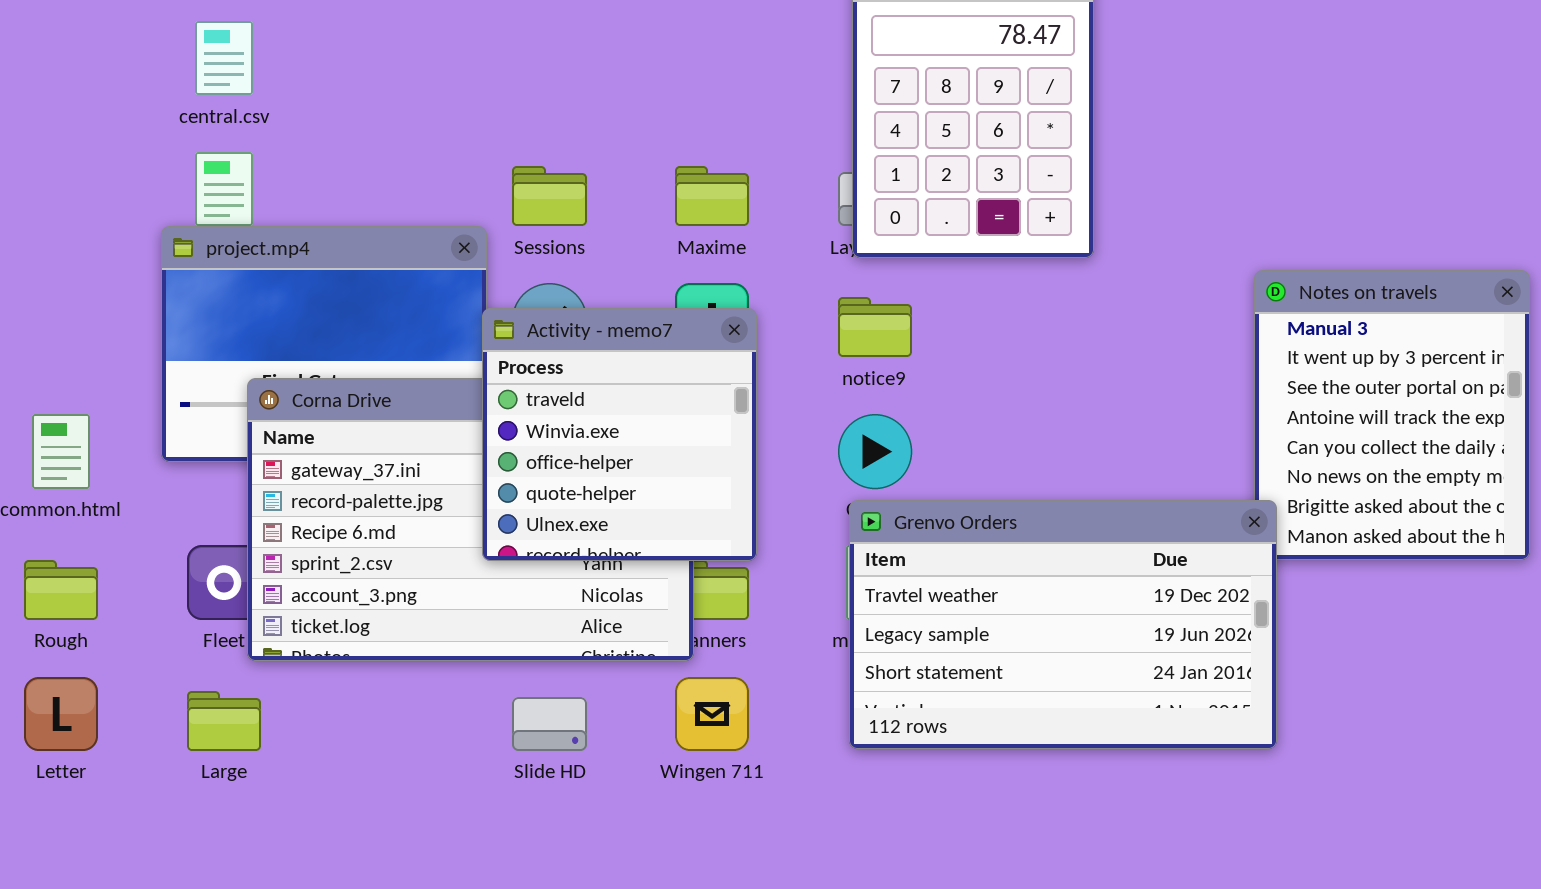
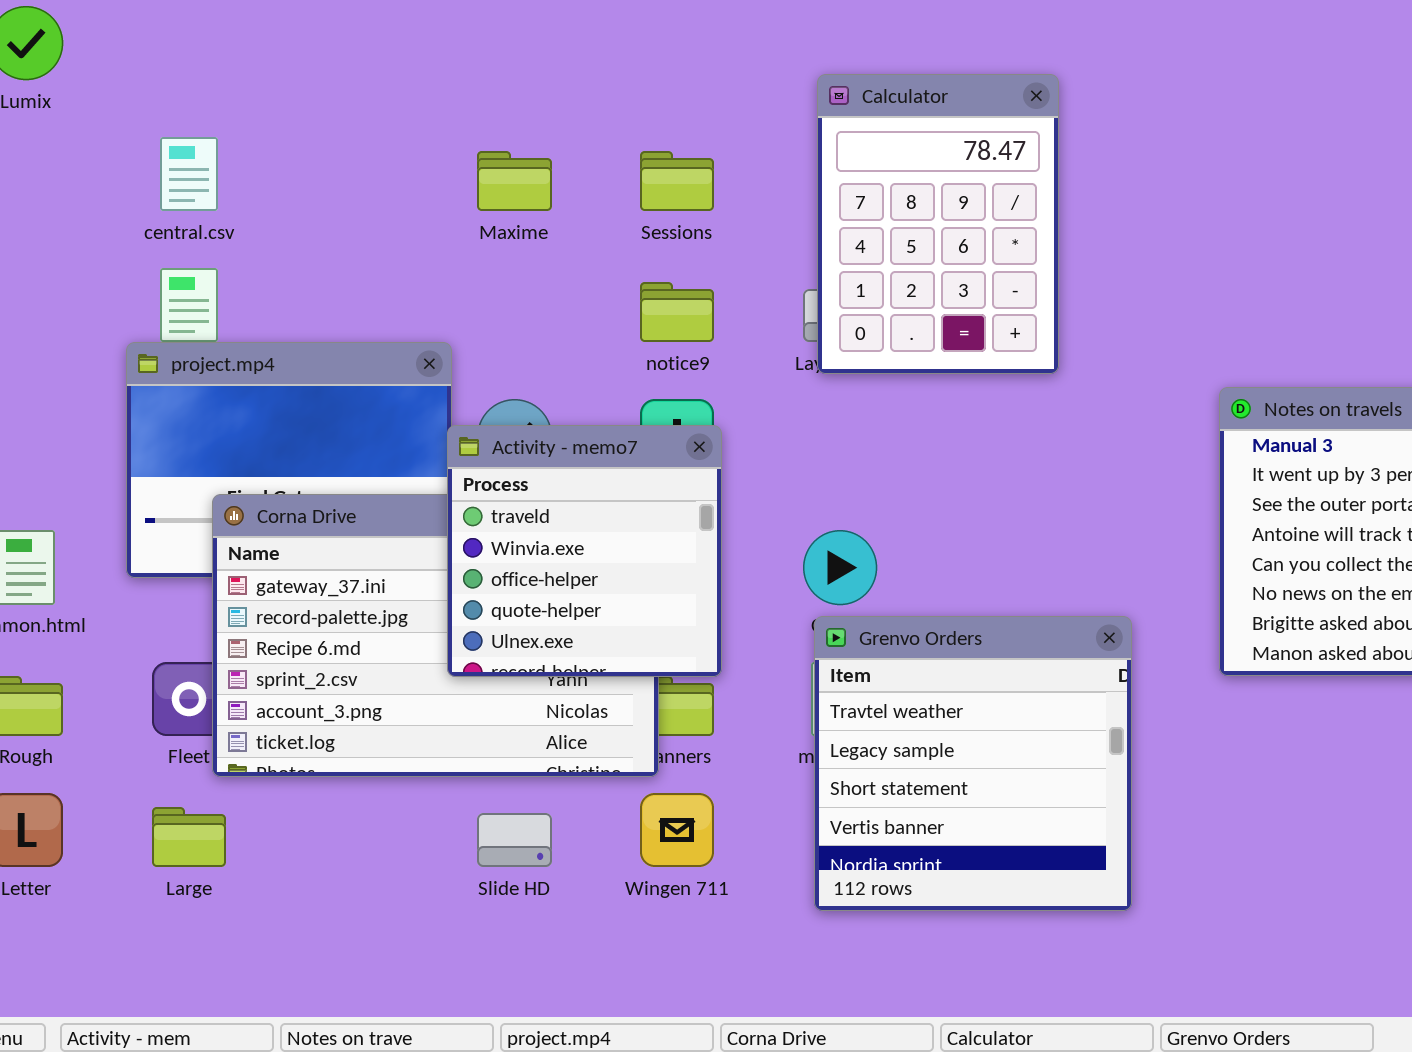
Sessions: [512,166,587,226] -> [640,151,714,211], moved
Maxime: [675,166,749,226] -> [477,151,552,211], moved
notice9: [838,297,912,357] -> [640,282,714,342], moved
Grenvo Orders: [849,500,1277,749] -> [814,616,1132,911], resized

